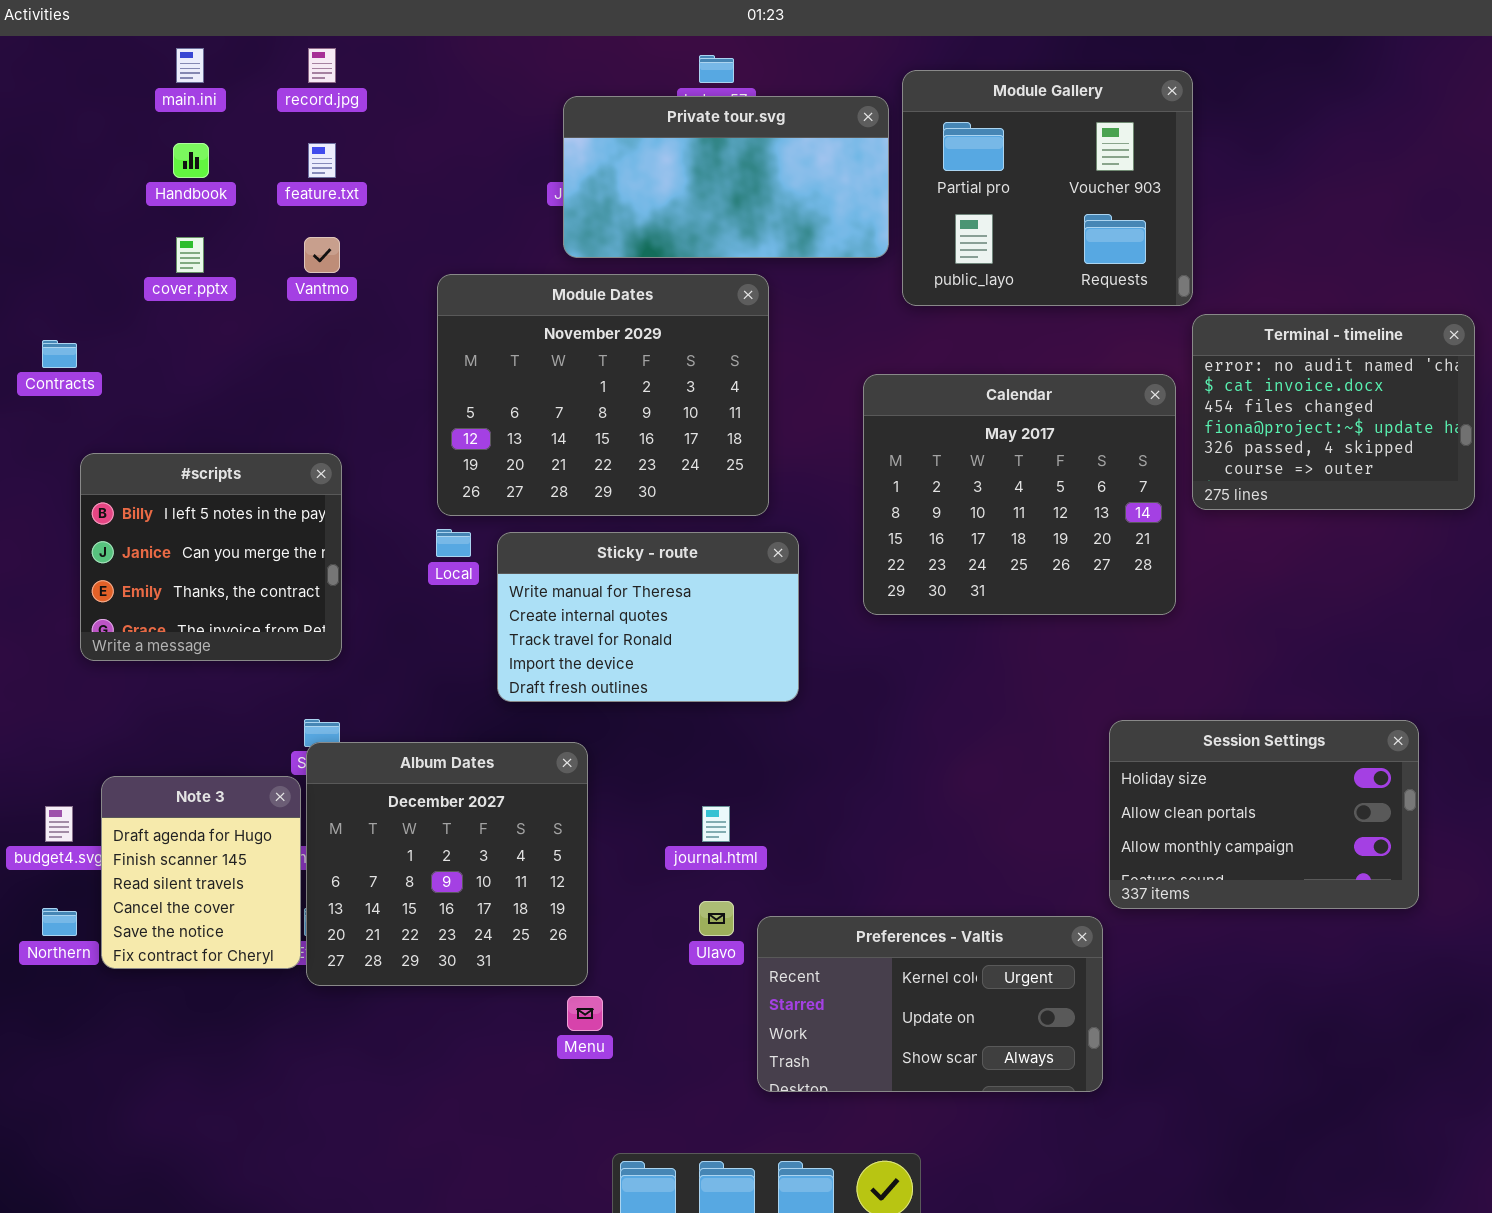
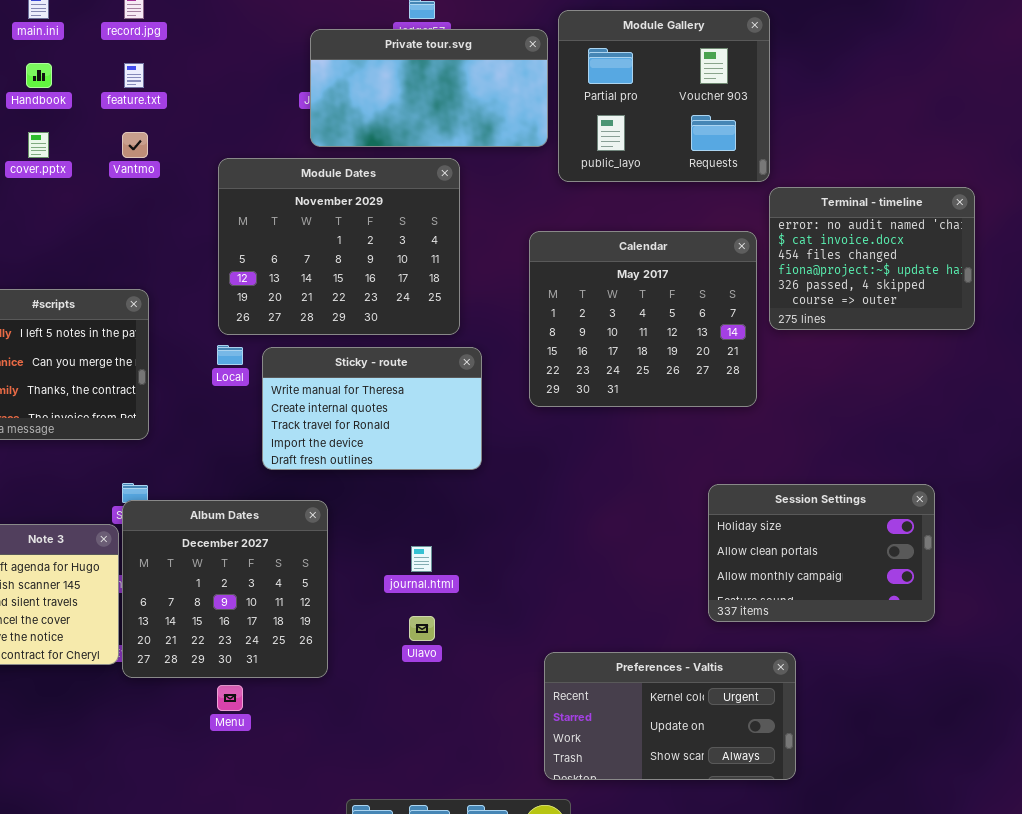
Preferences - Valtis: [757,916,1103,1092] -> [544,652,796,780], moved
Menu: [567,996,603,1031] -> [217,685,243,711], moved

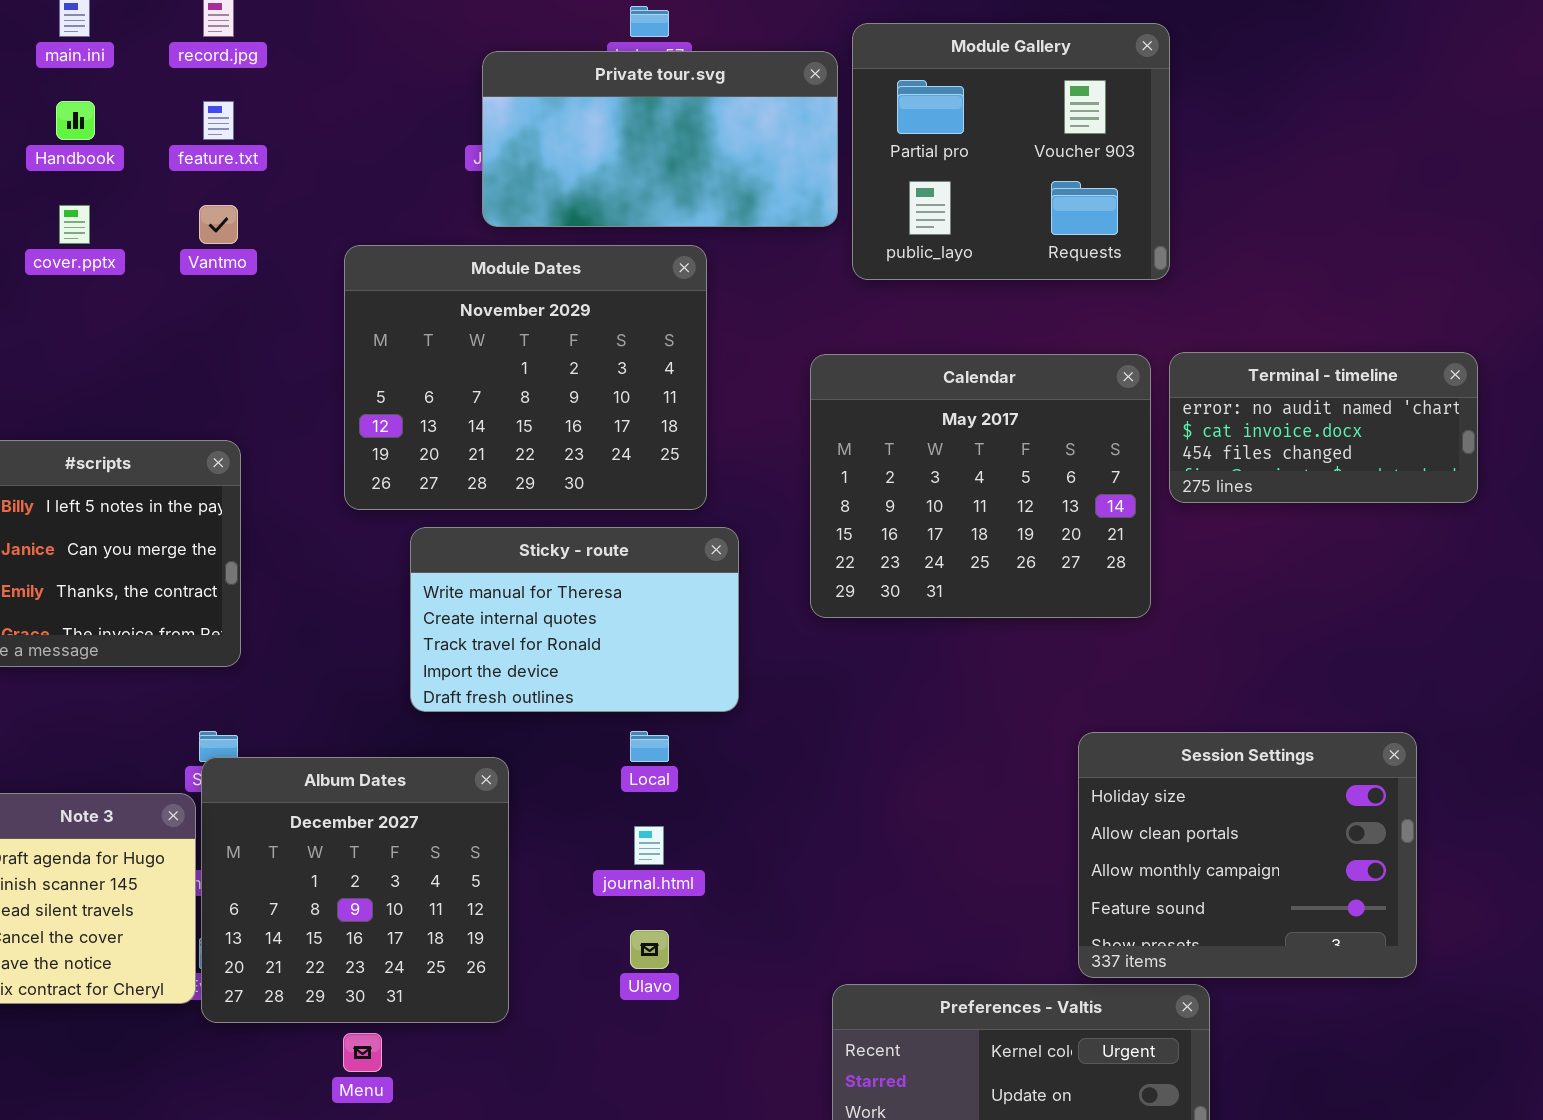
Terminal - timeline: [769,187,975,330] -> [1169,352,1478,503], resized
Local: [217,345,243,365] -> [630,731,669,762], moved
Session Settings: [708,484,935,622] -> [1078,732,1417,978], resized

